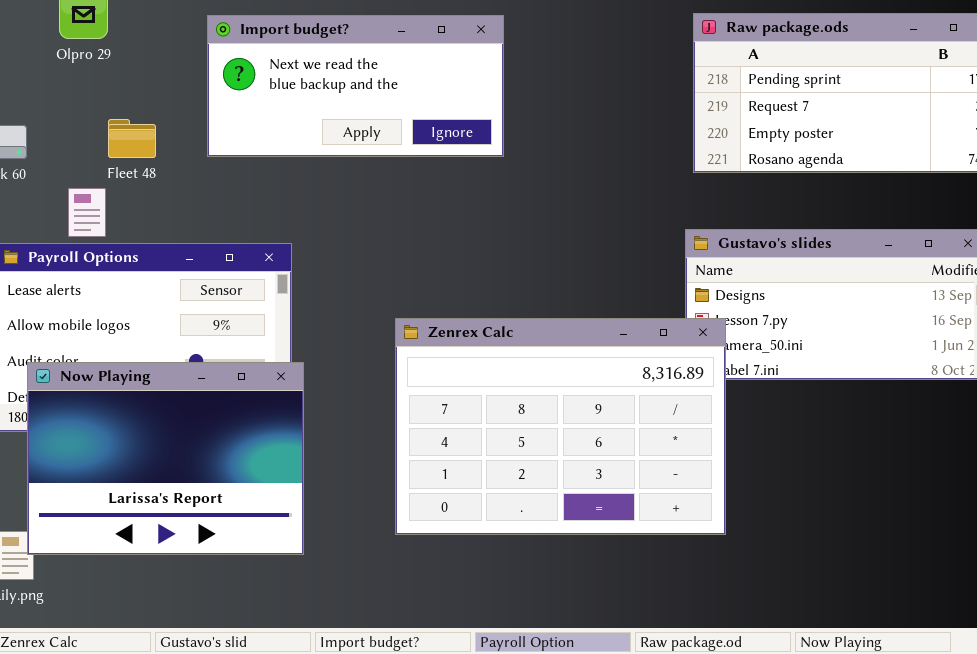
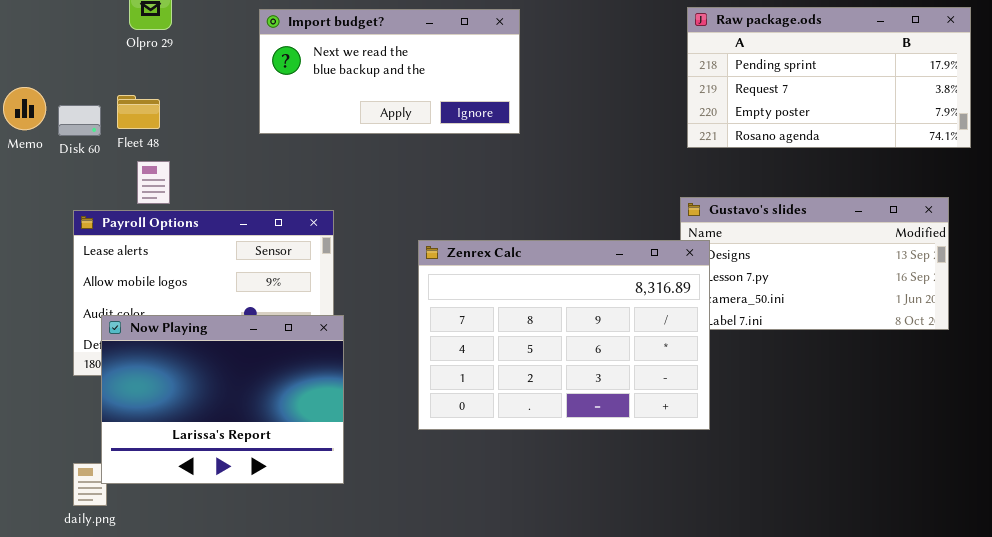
Fleet 48: [108,119,156,158] -> [117,95,160,129], moved
Zenrex Calc: [395,318,726,535] -> [418,240,710,430], moved

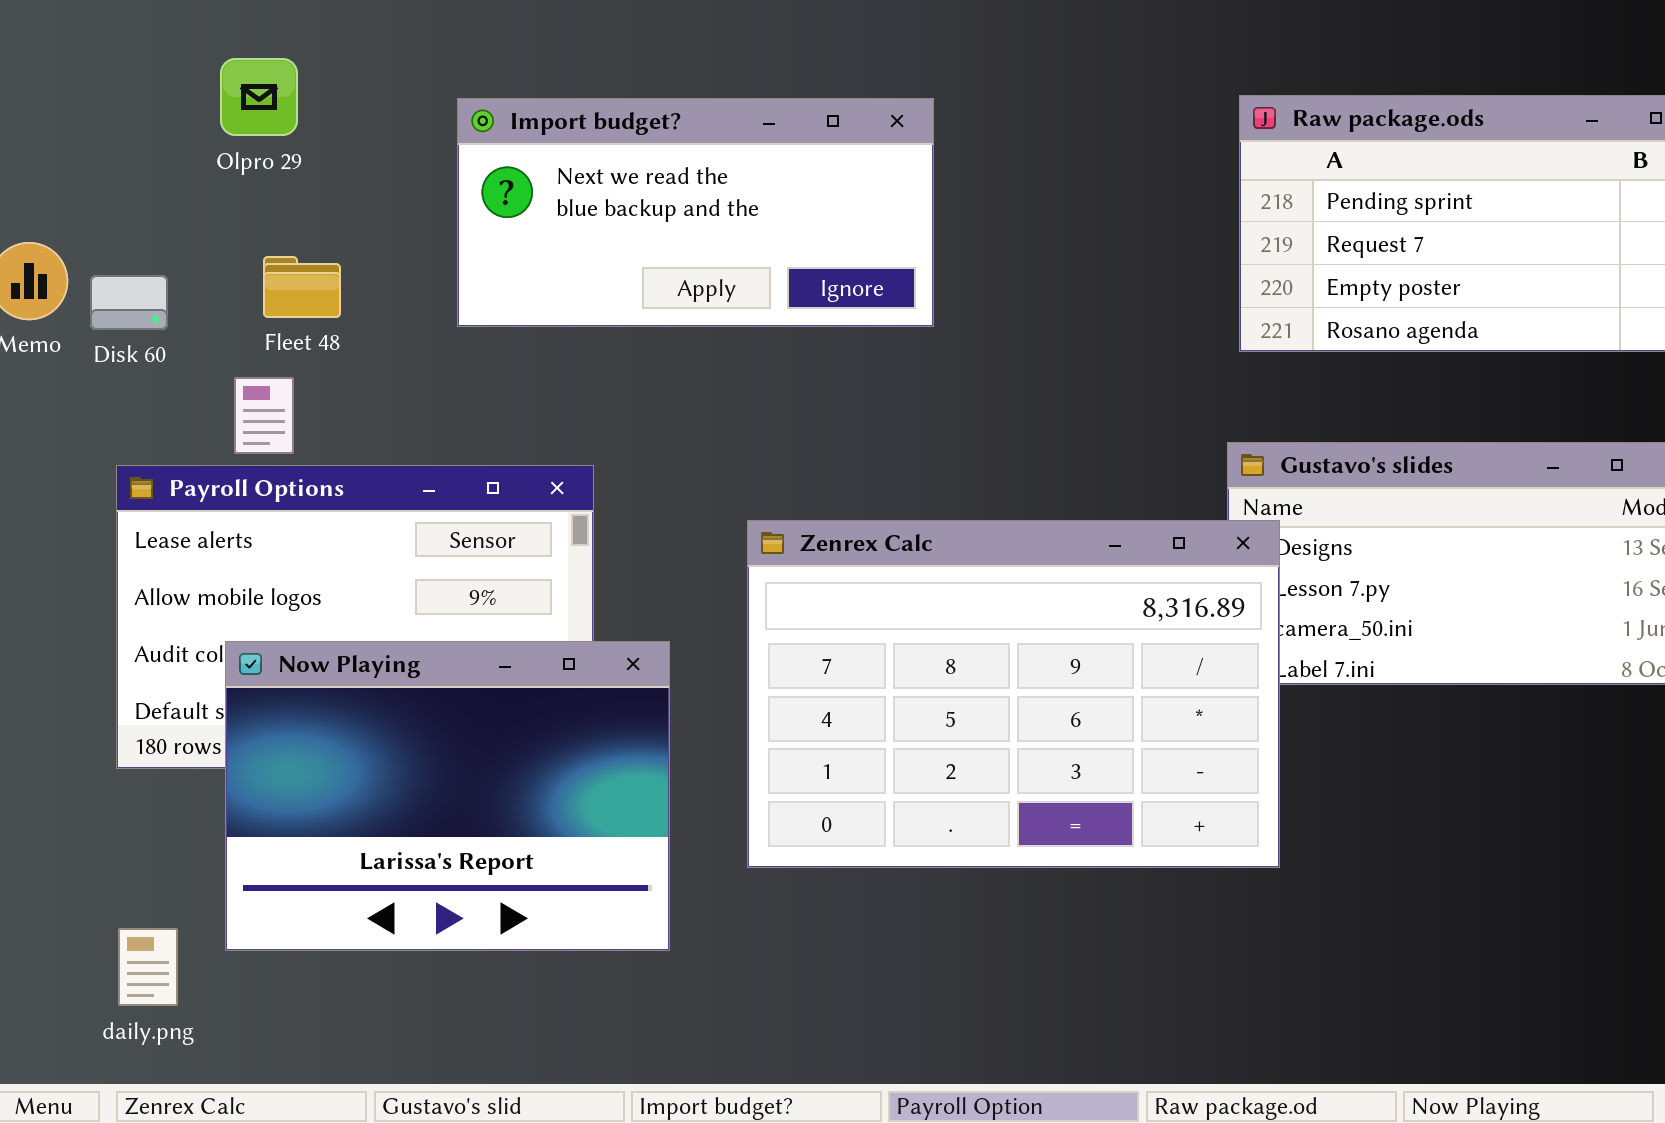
Fleet 48: [117,95,160,129] -> [263,256,341,318], moved
Now Playing: [101,315,344,484] -> [225,641,670,951], moved

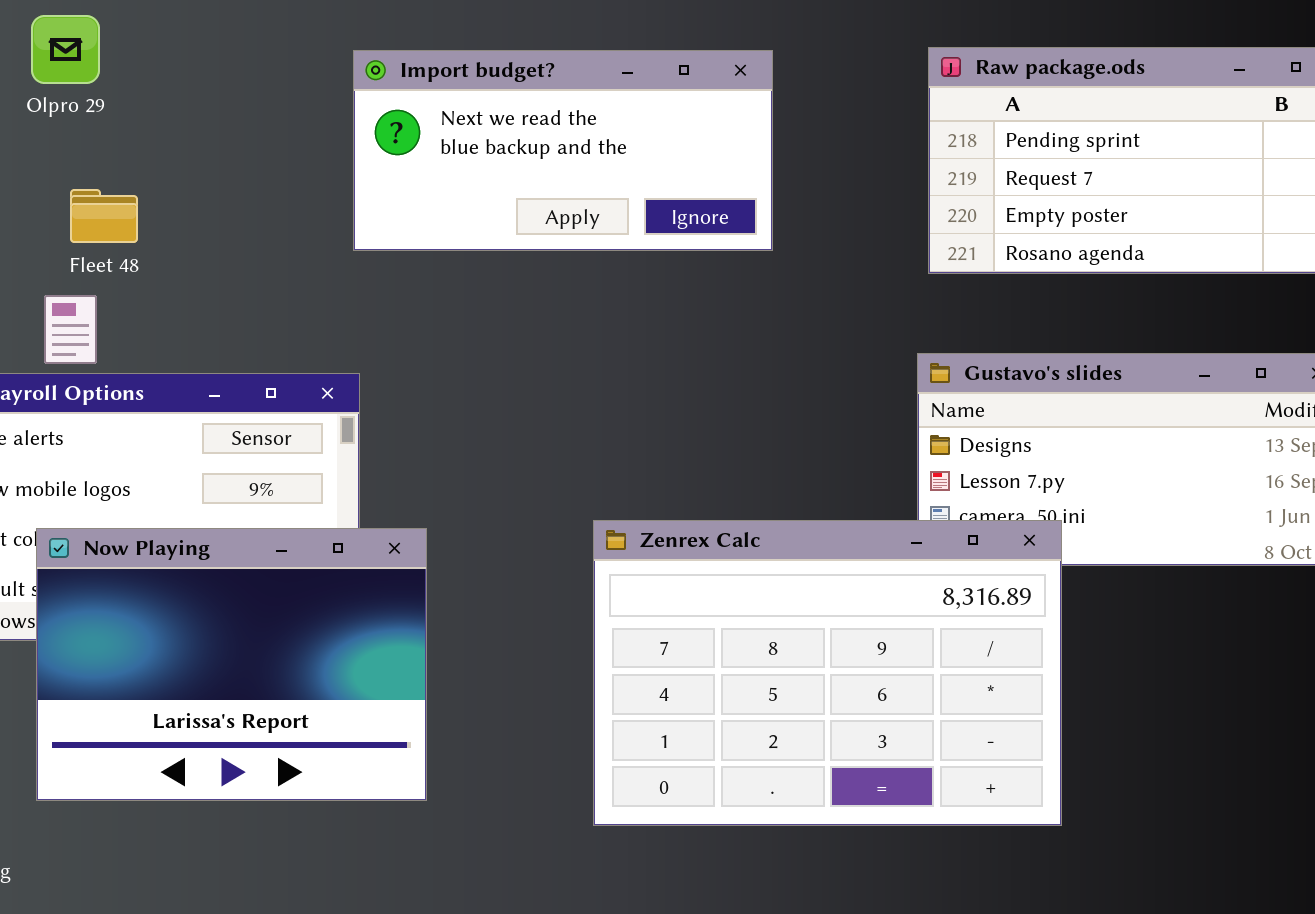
Import budget?: [457,98,934,327] -> [353,50,773,251], moved
Zenrex Calc: [747,520,1280,868] -> [593,520,1062,826], moved

